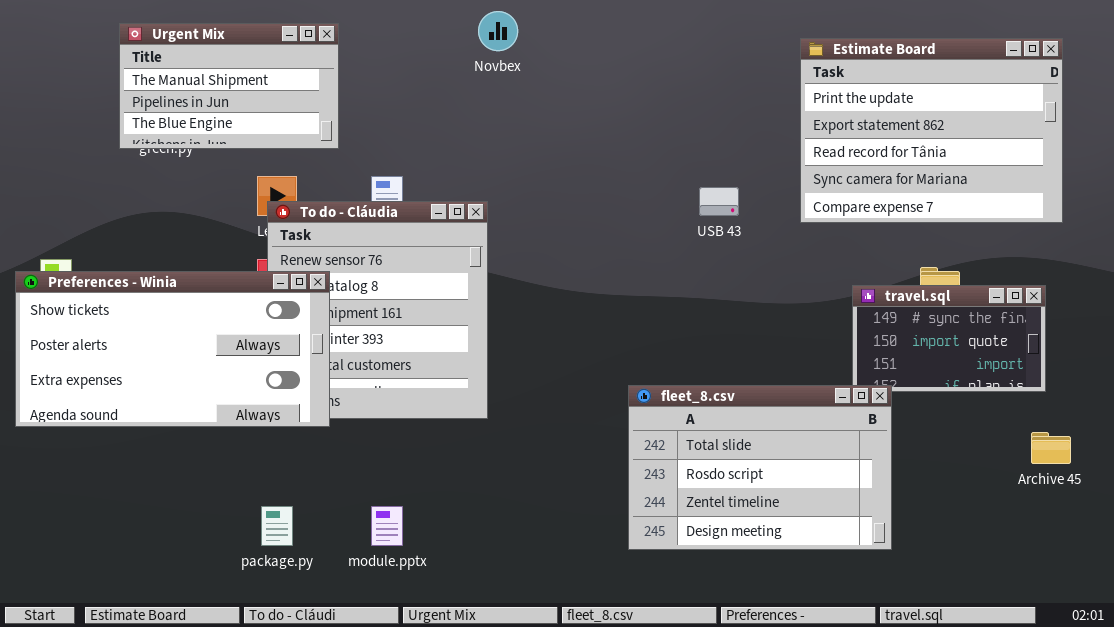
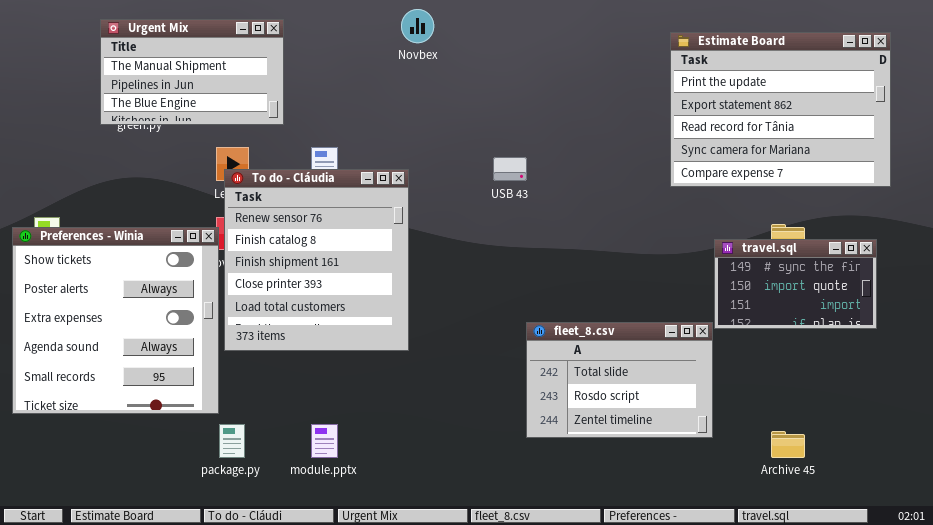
USB 43: [699,187,739,216] -> [493,157,527,181], moved
Preferences - Winia: [15,271,330,427] -> [12,227,219,414], resized
fleet_8.csv: [628,385,892,550] -> [526,322,713,438], resized
Archive 45: [1031,432,1071,464] -> [771,431,805,458], moved

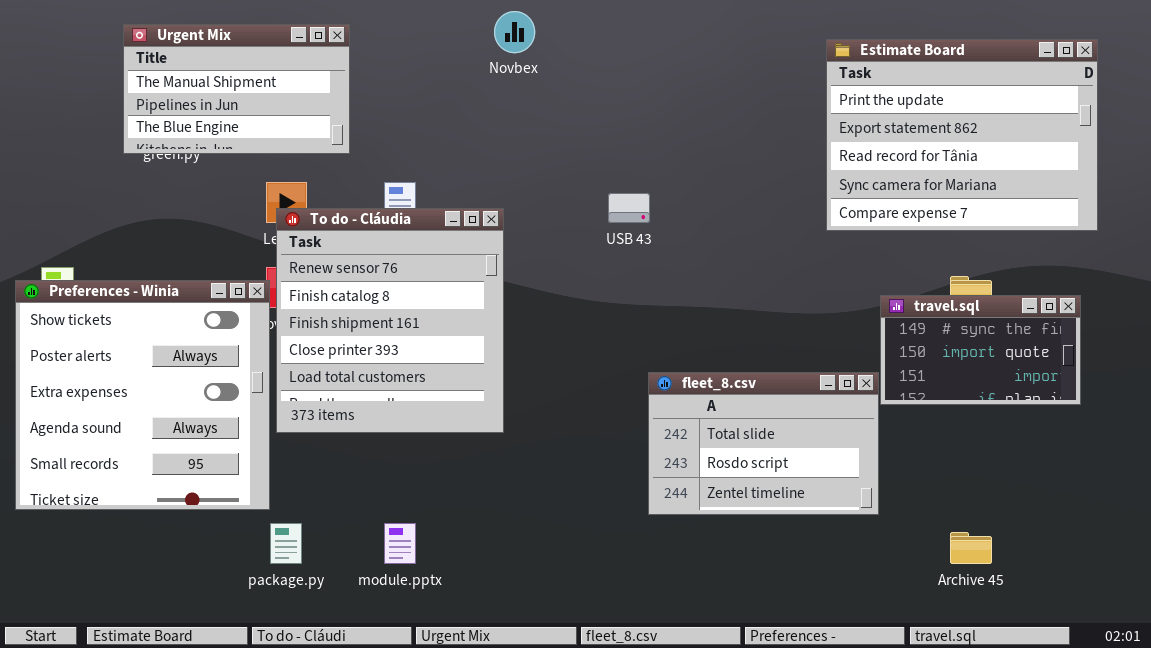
fleet_8.csv: [526,322,713,438] -> [648,372,879,515], moved

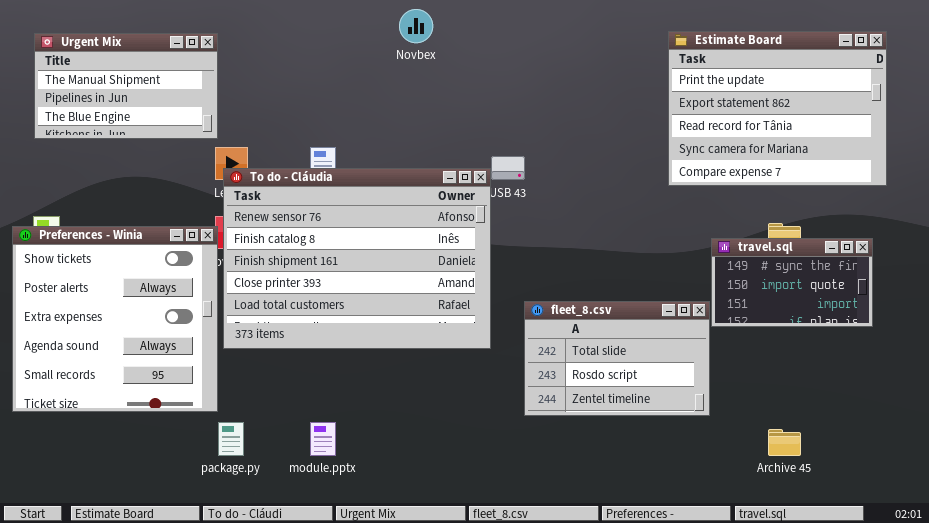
Urgent Mix: [123,24,350,154] -> [34,33,218,139], moved
To do - Cláudia: [276,208,504,433] -> [223,168,491,349], resized

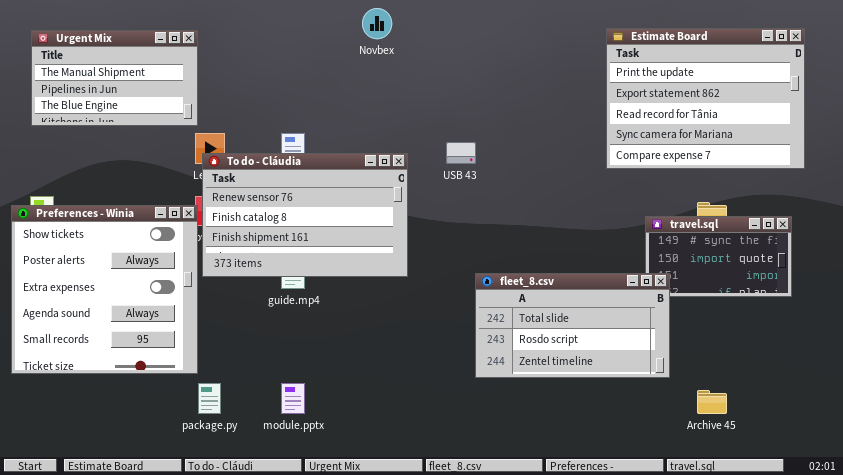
To do - Cláudia: [223,168,491,349] -> [202,153,408,277], resized
fleet_8.csv: [524,301,710,416] -> [475,273,670,378], resized

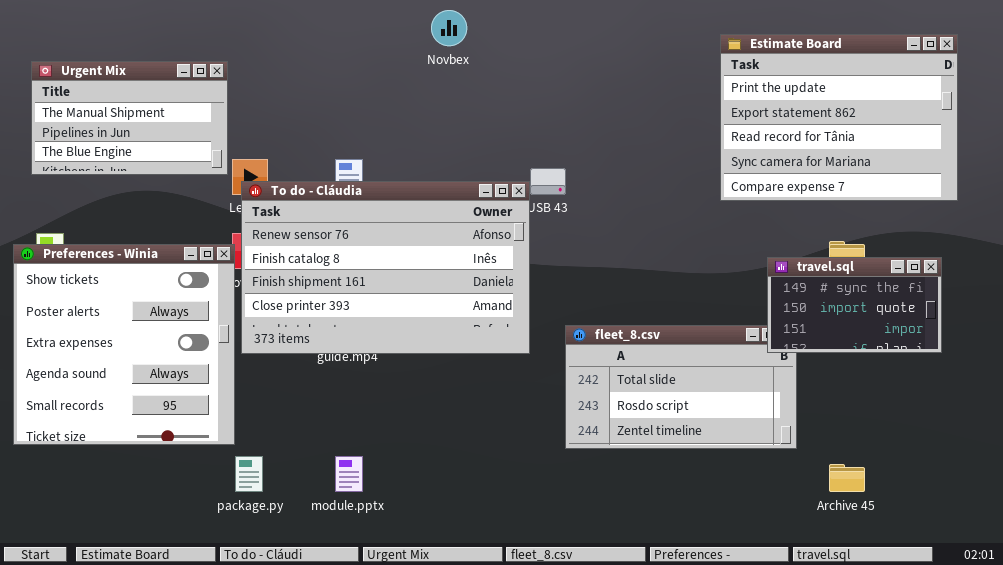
Urgent Mix: [31,30,198,126] -> [31,61,228,175], moved
To do - Cláudia: [202,153,408,277] -> [241,181,530,354], resized
travel.sql: [645,216,792,297] -> [767,257,942,353], raised

